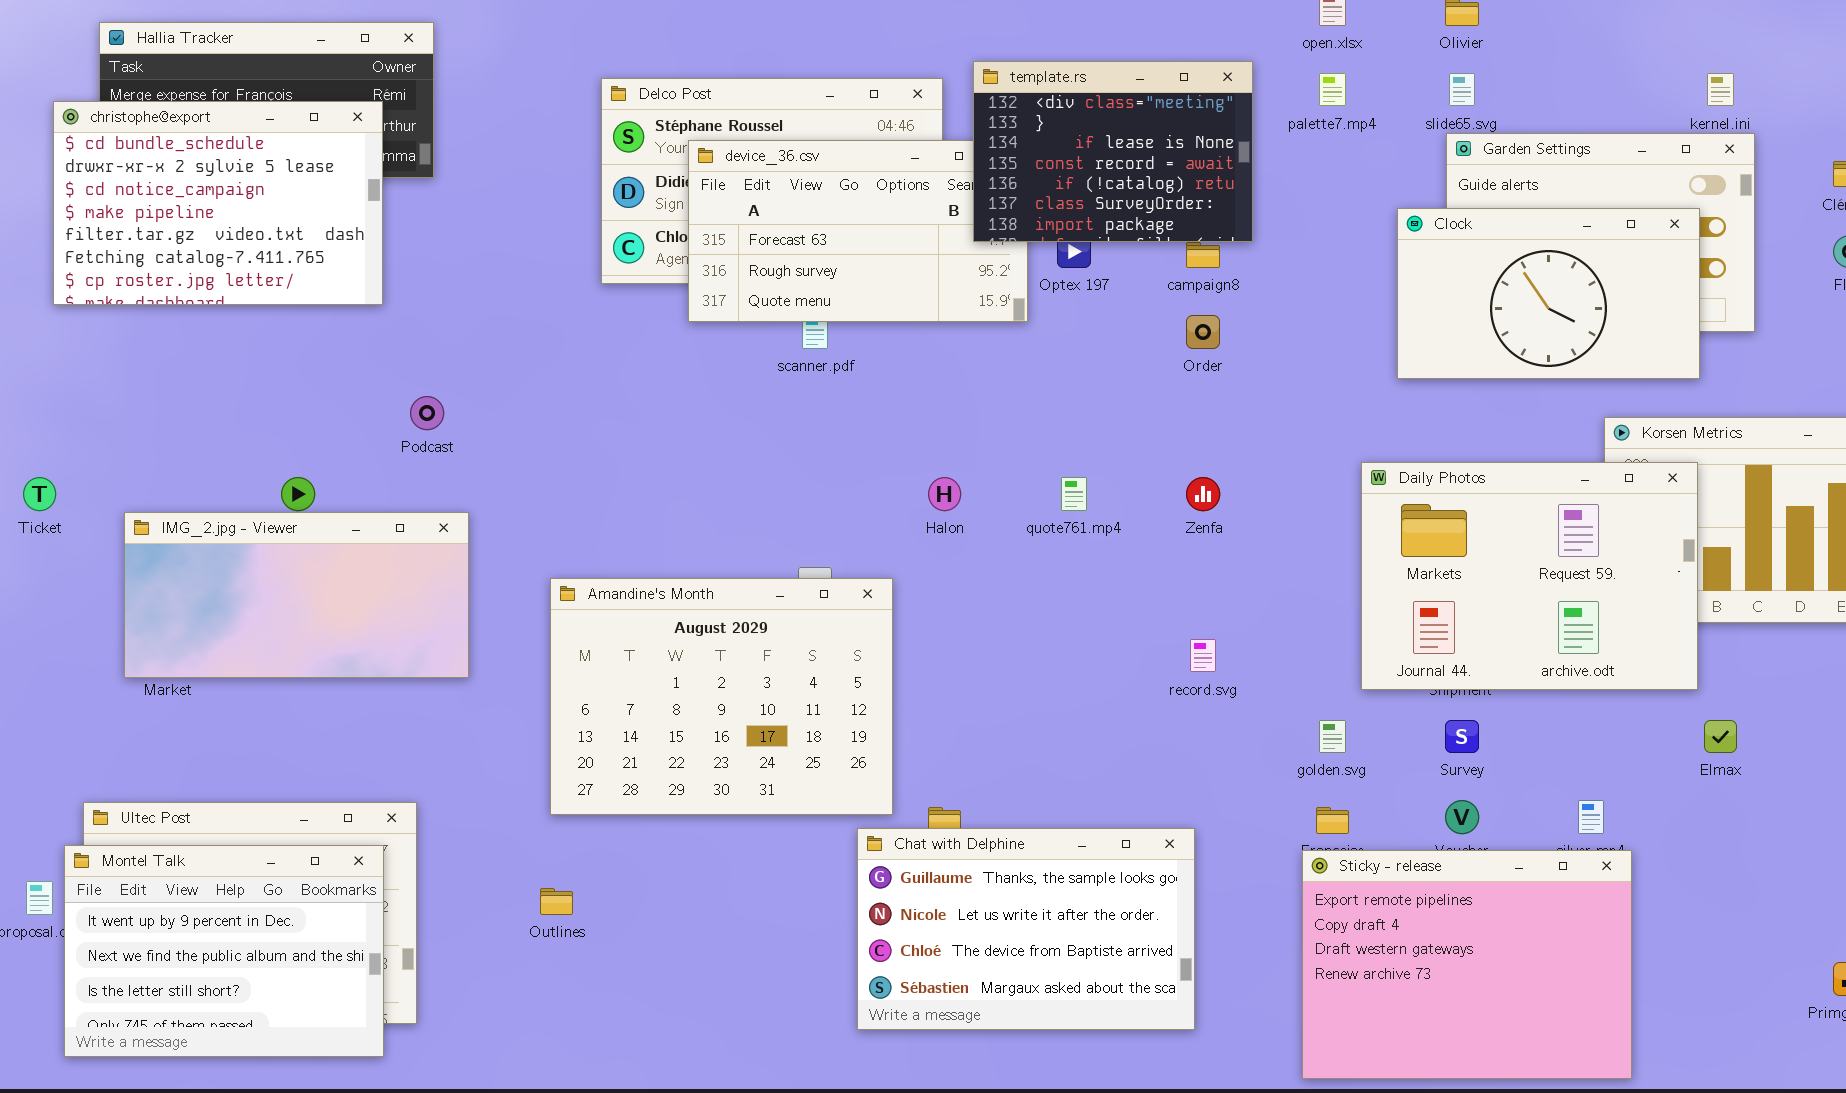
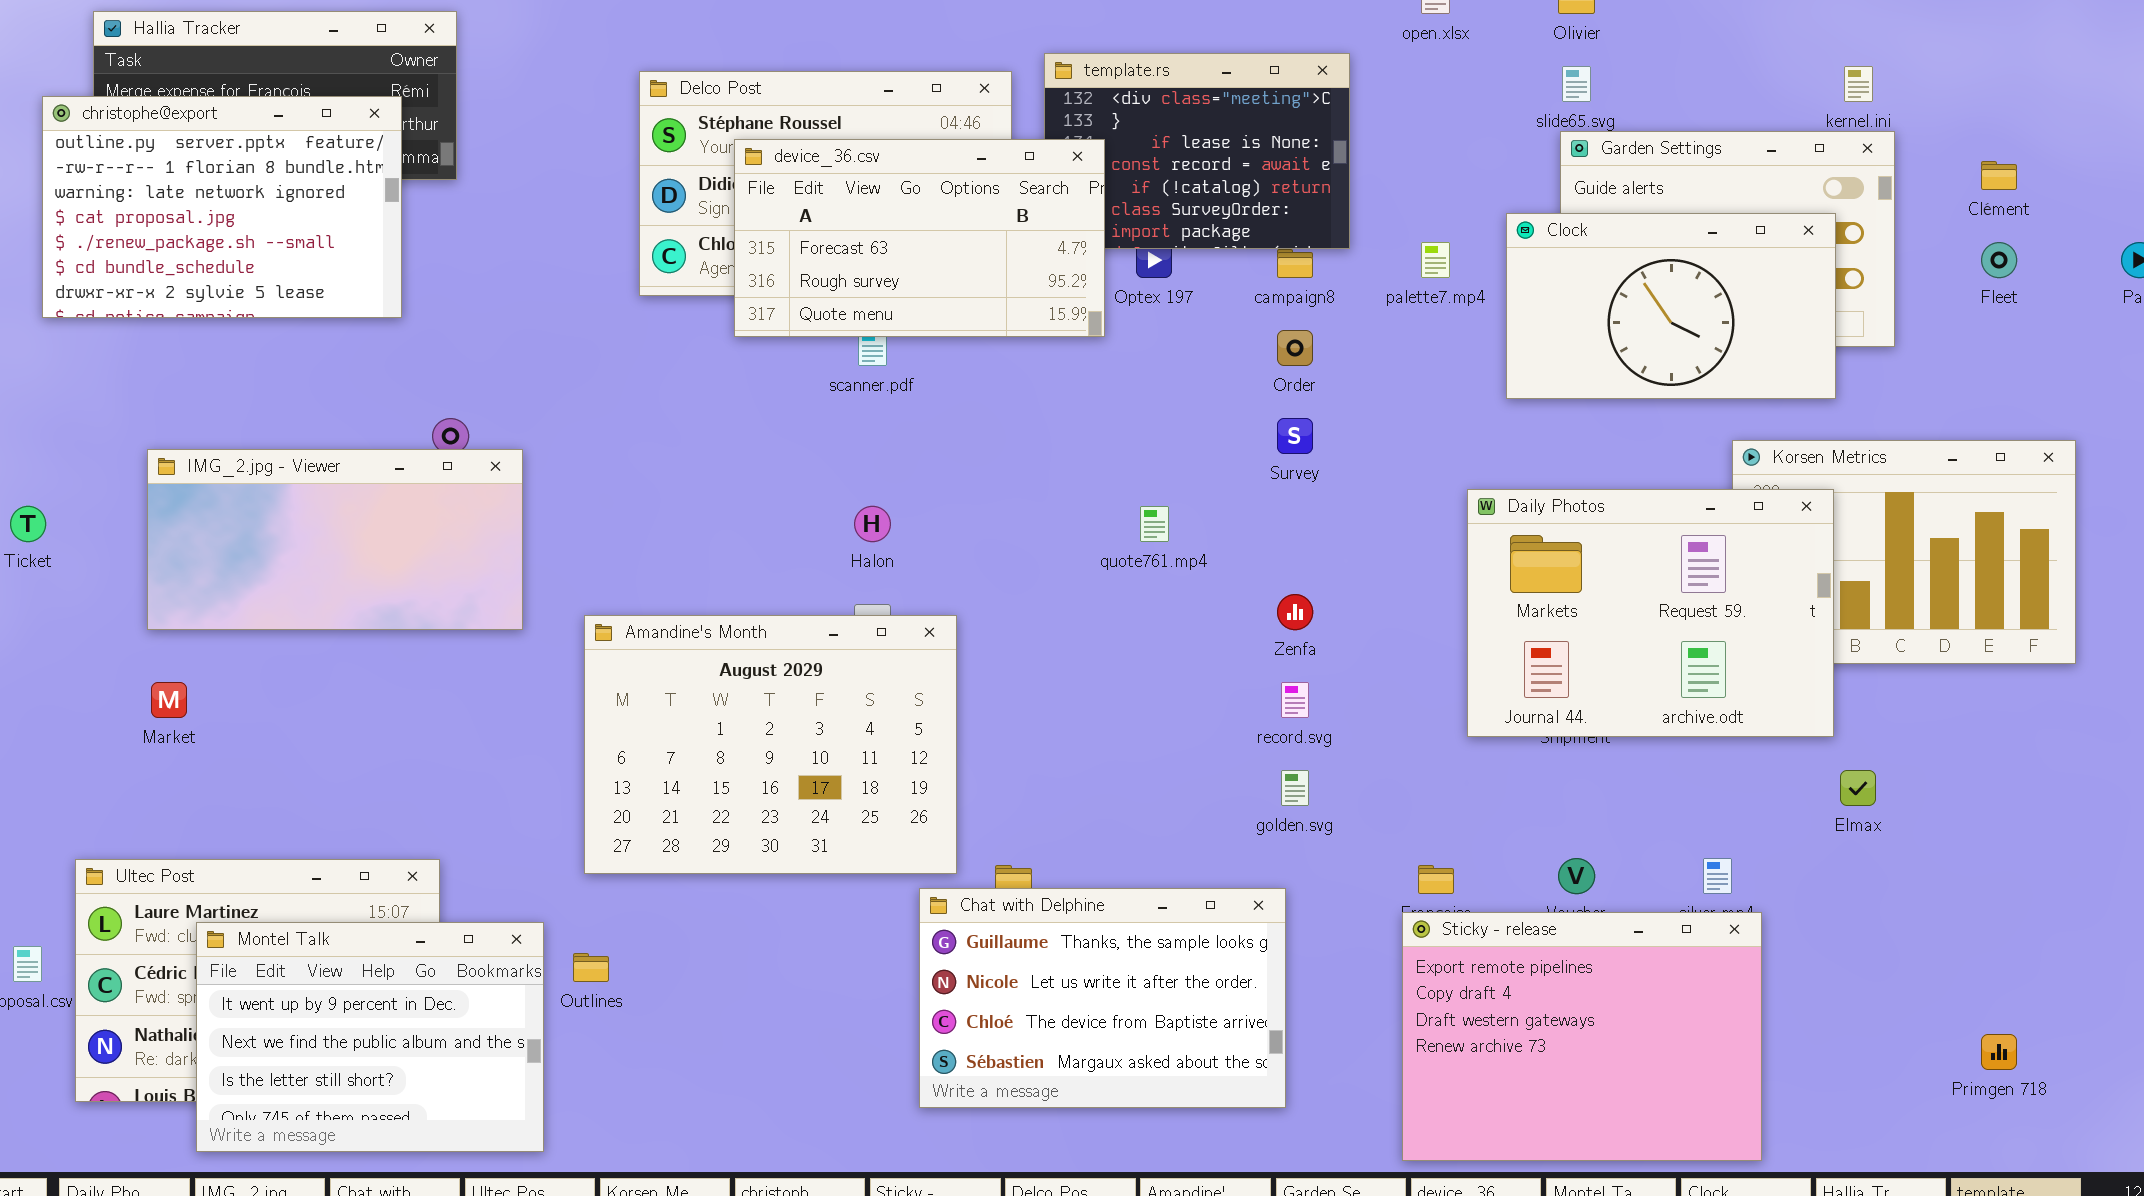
palette7.mp4: [1319,73,1346,106] -> [1421,242,1450,278], moved
christophe@export: [53,101,383,305] -> [42,96,402,318], scrolled up 5 rows
device_36.csv: [688,140,1028,322] -> [734,139,1105,337], raised
Halon: [928,477,961,511] -> [854,506,891,542], moved
Zenfa: [1186,477,1220,511] -> [1277,594,1313,630], moved
IMG_2.jpg - Viewer: [124,512,469,678] -> [147,449,523,630], moved
golden.svg: [1319,720,1346,753] -> [1281,770,1309,806], moved
Survey: [1445,720,1479,753] -> [1277,418,1313,454], moved
Montel Talk: [64,845,384,1057] -> [196,922,544,1152], moved

